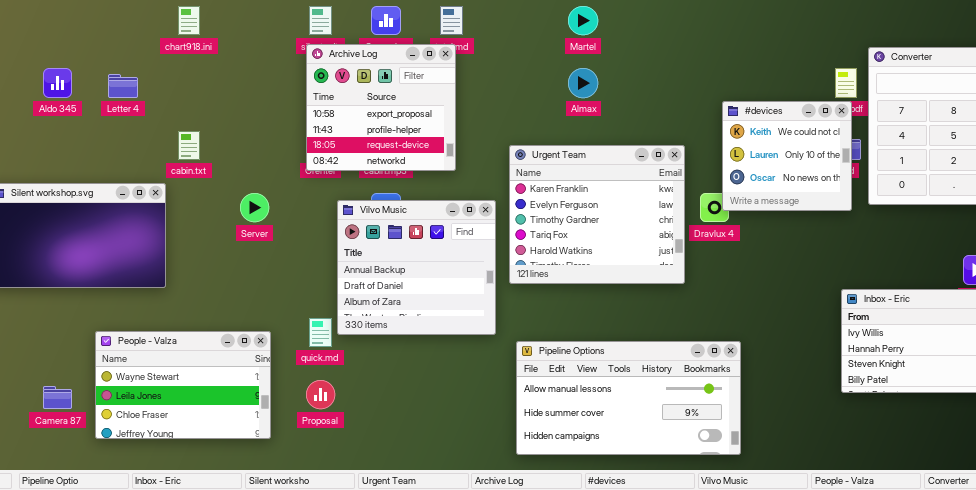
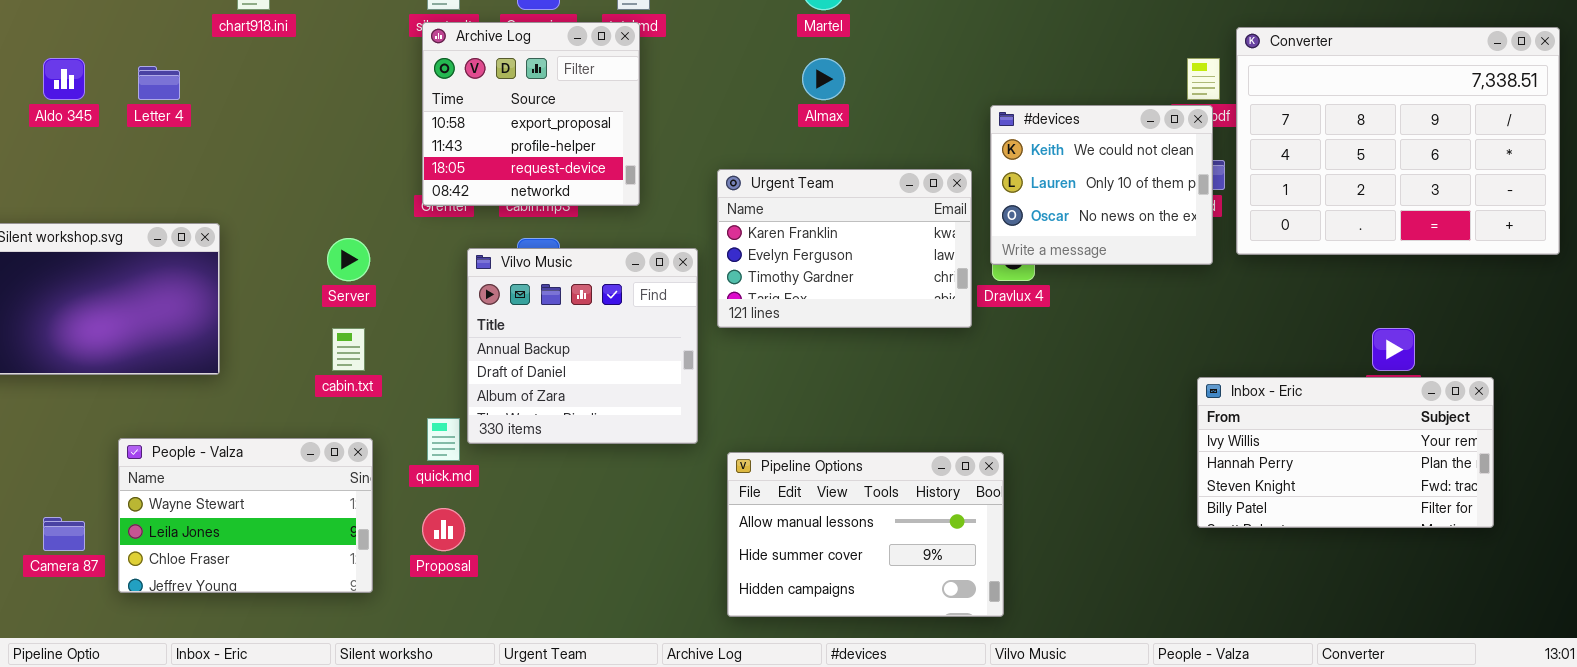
#devices: [722,101,852,211] -> [990,105,1213,265], resized
cabin.txt: [178,131,200,160] -> [332,328,365,371], moved
Urgent Team: [509,145,685,284] -> [717,169,972,328], resized
Pipeline Options: [516,341,741,455] -> [727,452,1004,617], resized

